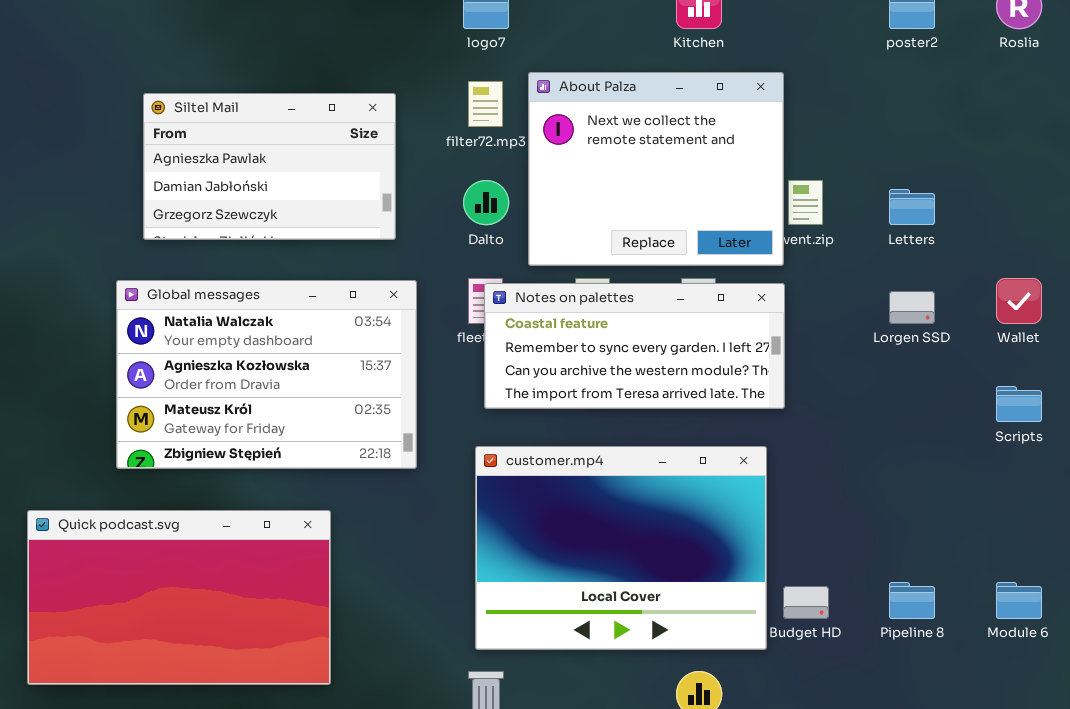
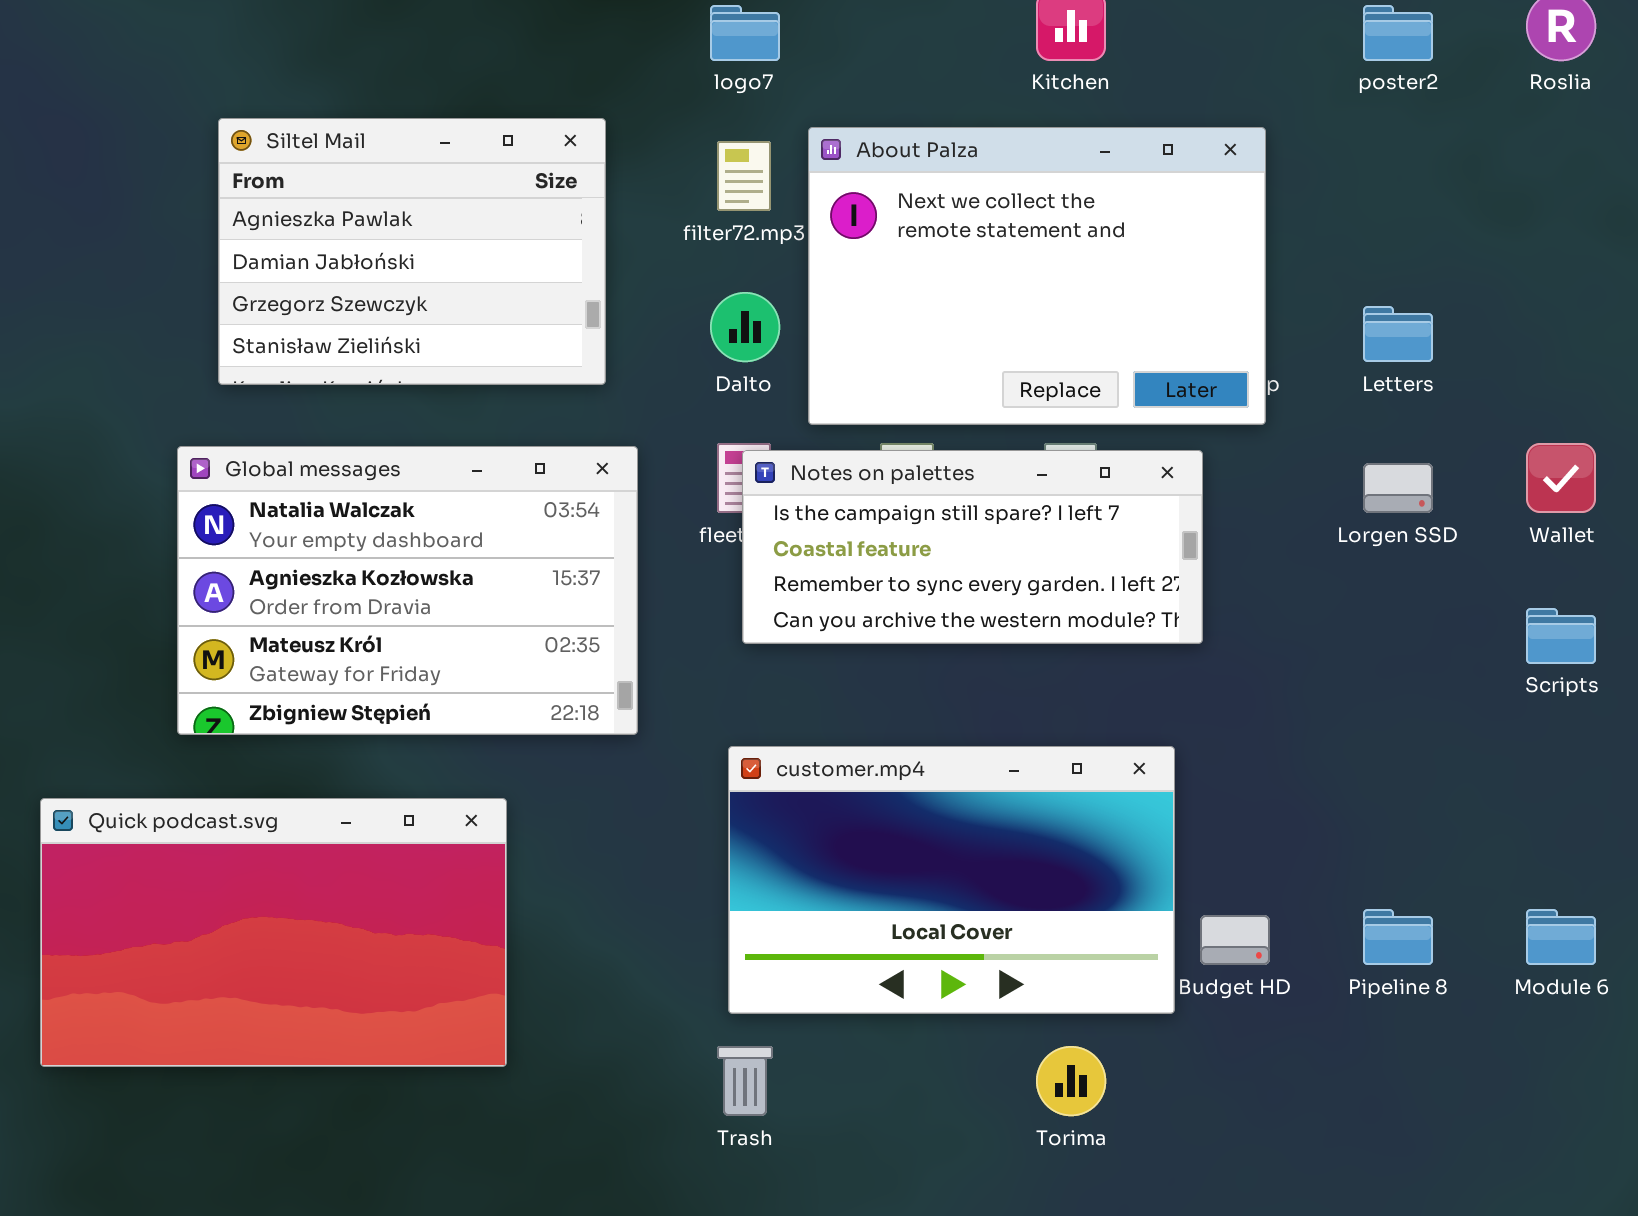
About Palza: [528,72,784,266] -> [808,127,1266,425], resized
Siltel Mail: [143,93,396,240] -> [218,118,606,385], resized
Notes on palettes: [484,283,785,409] -> [742,450,1203,644], scrolled up 1 row
customer.mp4: [475,446,767,650] -> [728,746,1175,1014], resized

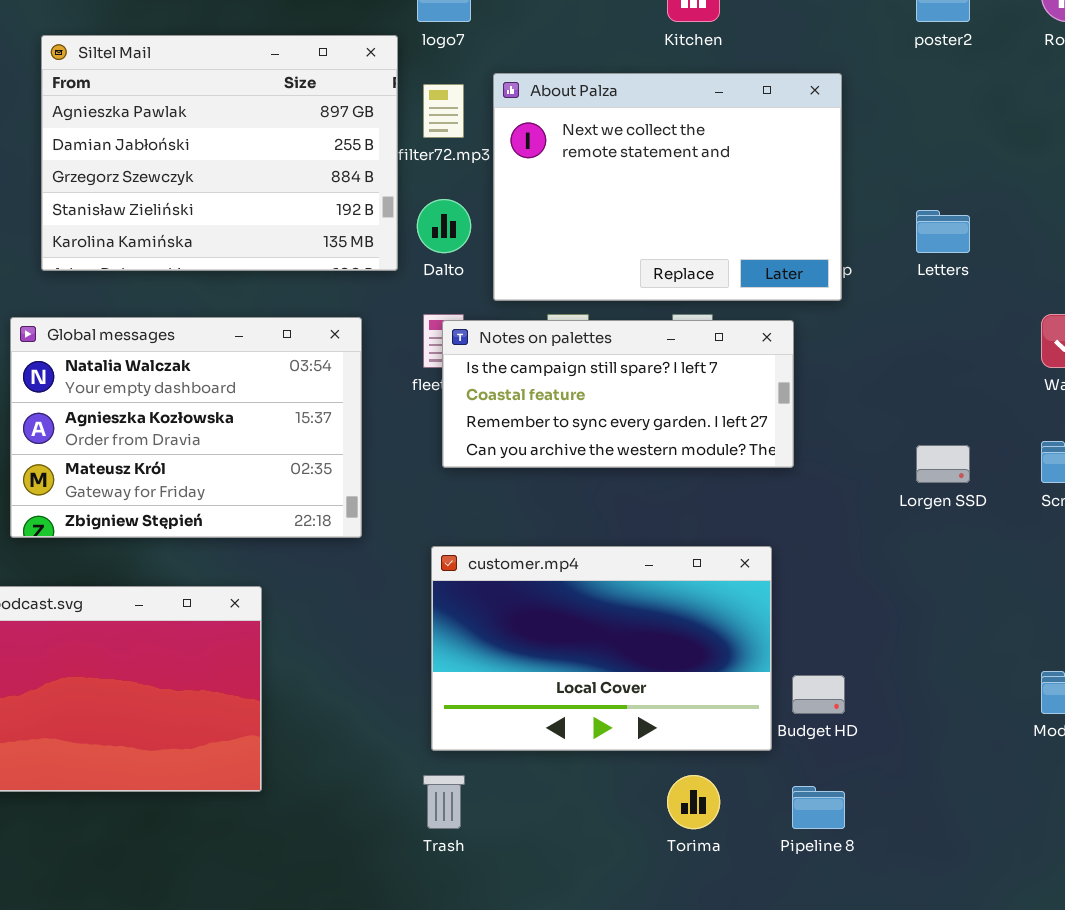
Siltel Mail: [218,118,606,385] -> [41,35,398,271], resized
Lorgen SSD: [1363,463,1433,513] -> [916,445,970,483], moved
Pipeline 8: [1363,909,1433,965] -> [792,786,845,829], moved

